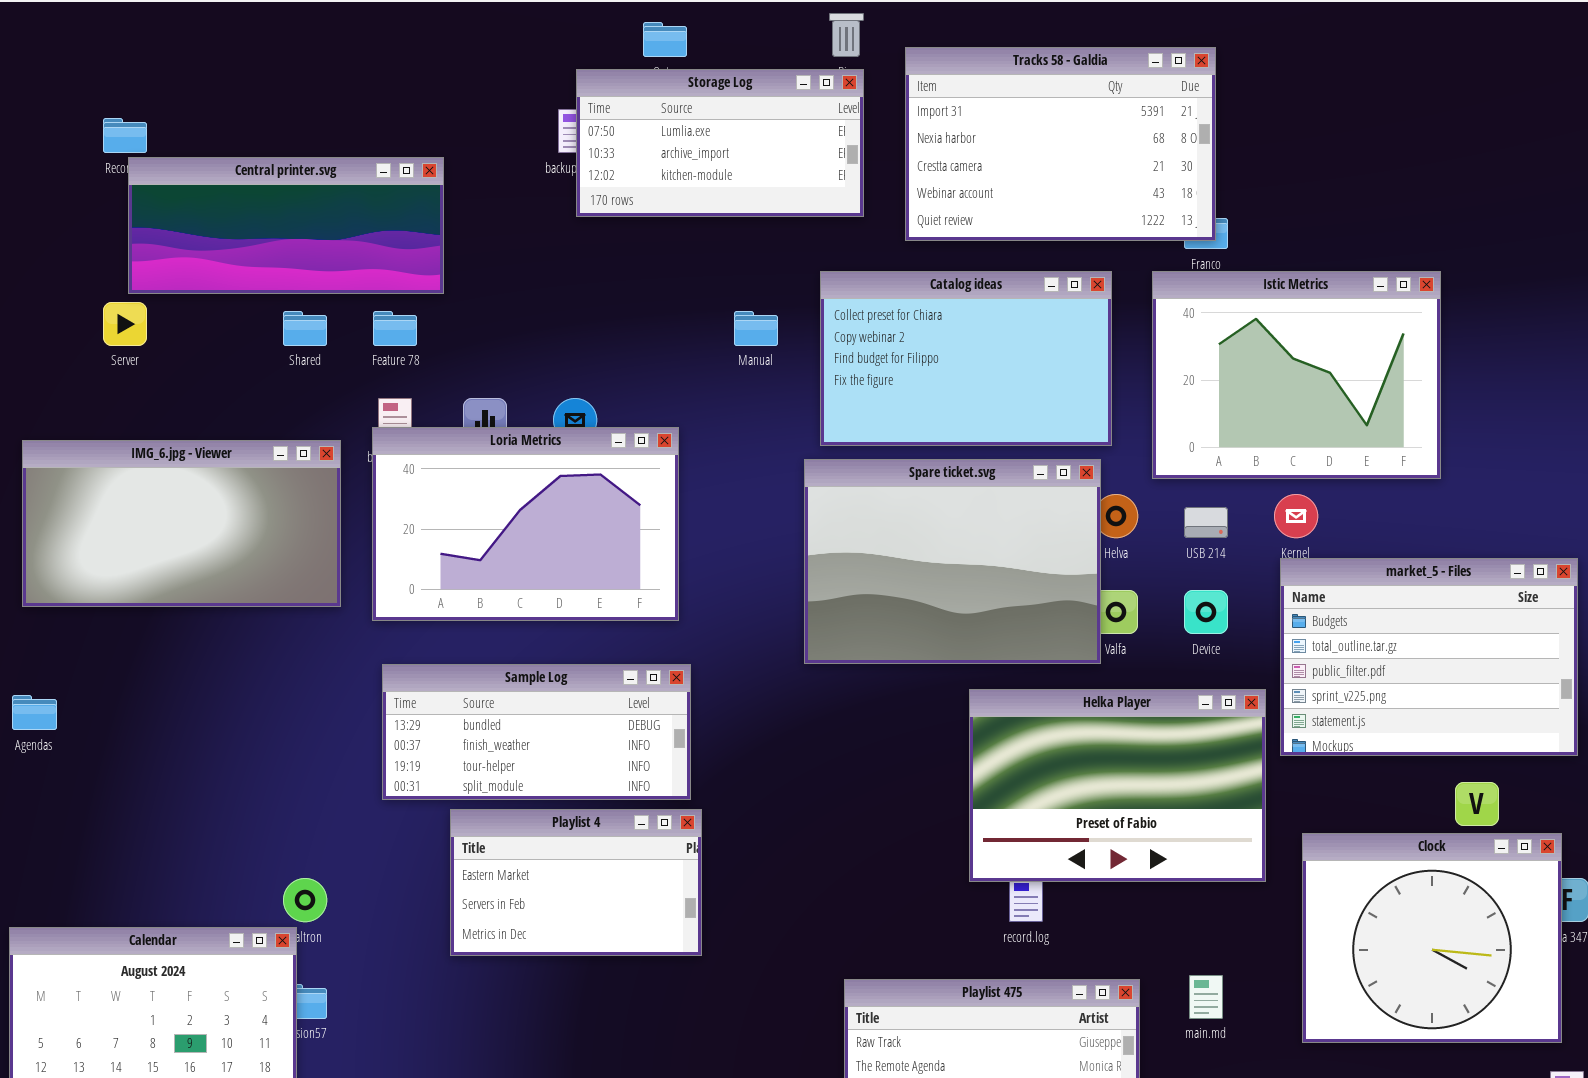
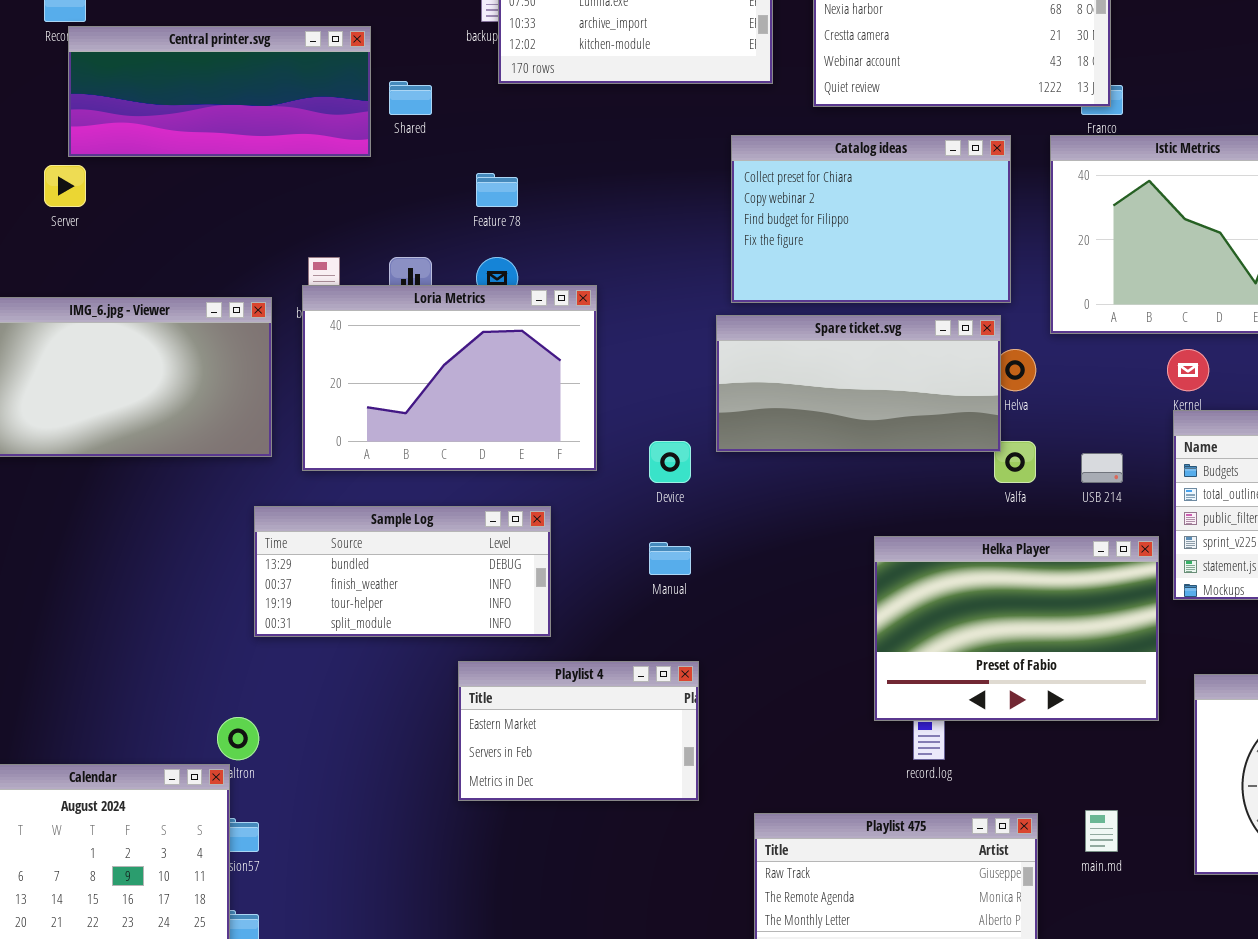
Shared: [283,311,327,346] -> [389,81,432,115], moved
Feature 78: [373,311,417,346] -> [476,173,518,207], moved
Manual: [734,311,778,346] -> [649,542,691,575], moved
Spare ticket.svg: [804,459,1101,664] -> [716,315,1001,452], resized
USB 214: [1184,507,1228,538] -> [1081,453,1123,483], moved
Device: [1184,590,1228,634] -> [649,441,691,483], moved
Sample Log: [382,664,691,800] -> [254,506,551,637], moved
Playlist 4: [450,809,702,956] -> [458,661,699,801], moved

